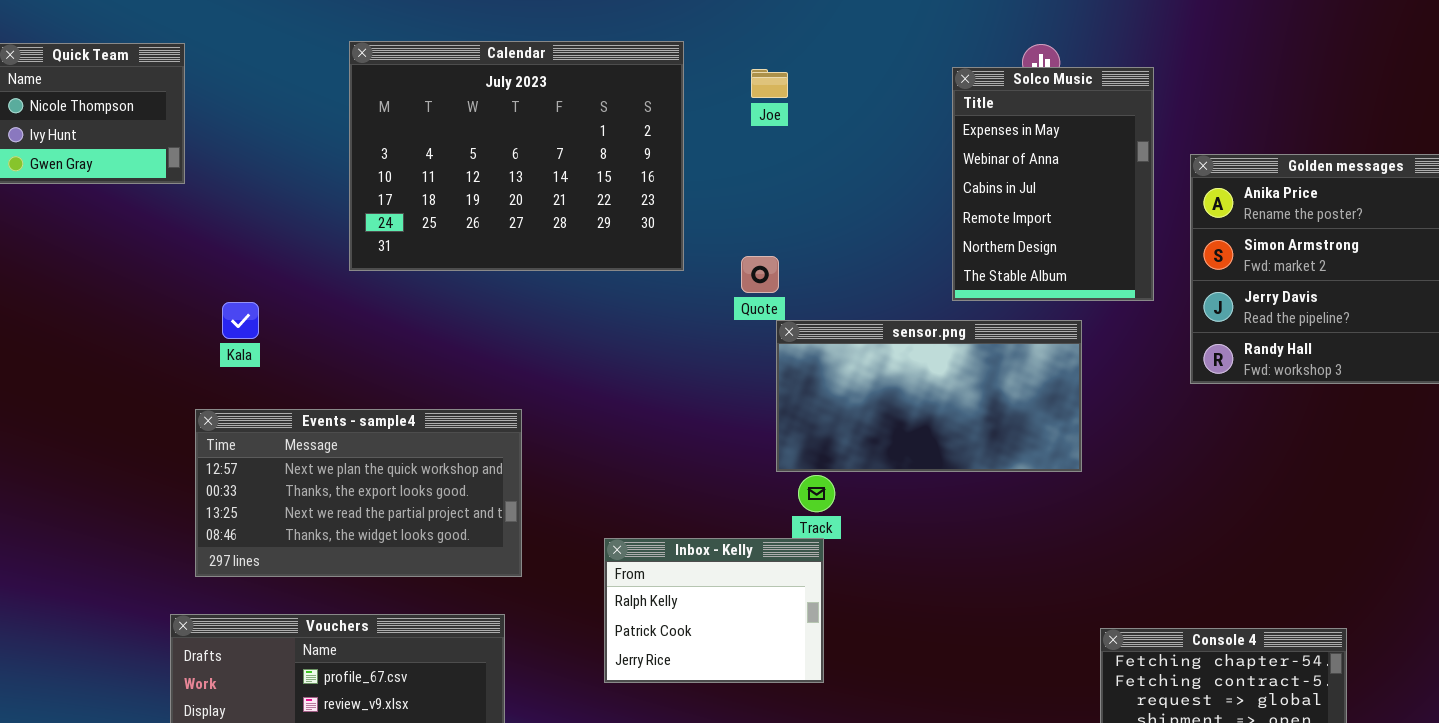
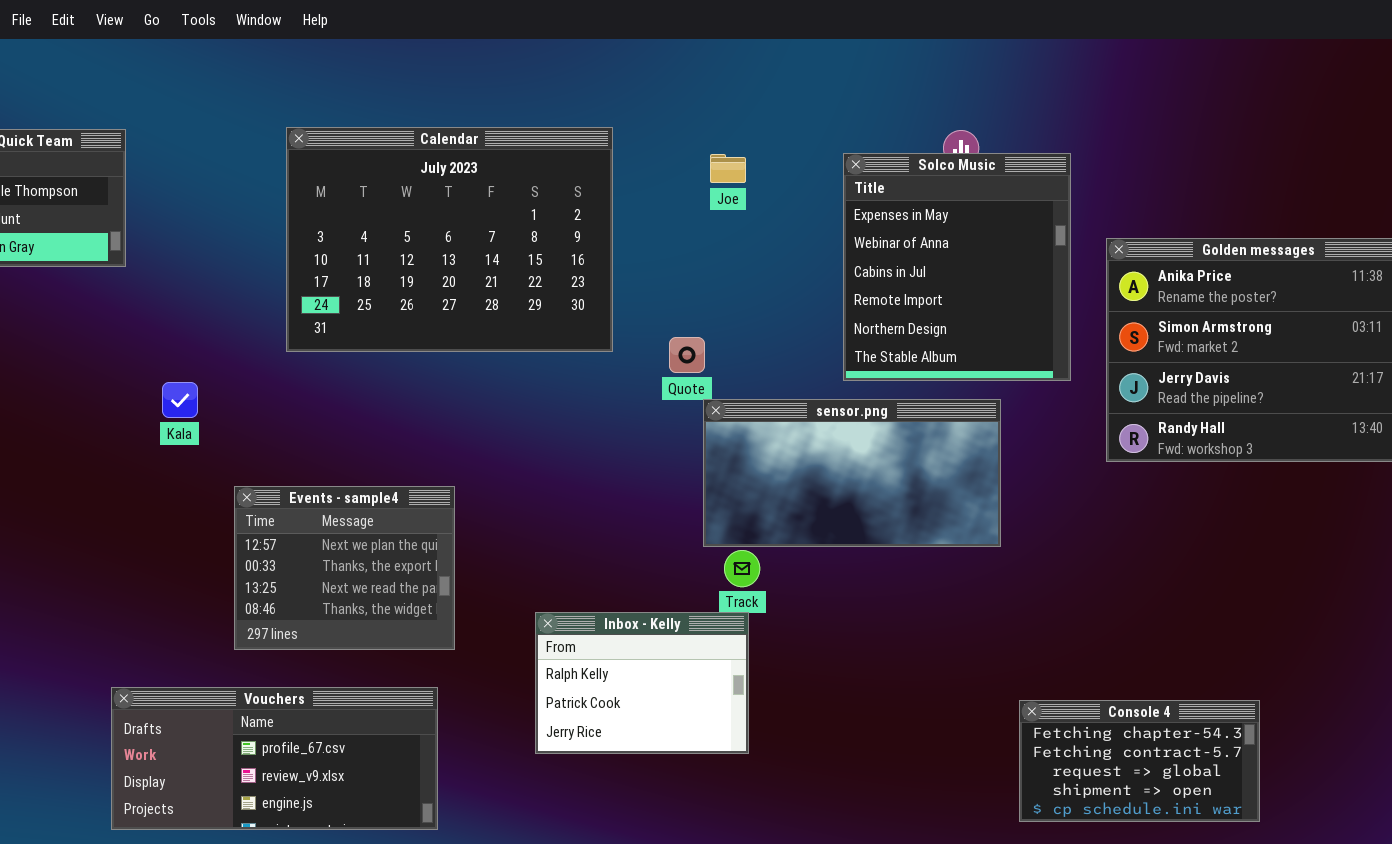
Solco Music: [952,67,1154,301] -> [843,153,1071,381], resized
Joe: [751,69,788,98] -> [710,154,746,183], moved
Events - sample4: [195,409,522,577] -> [234,486,455,650], resized

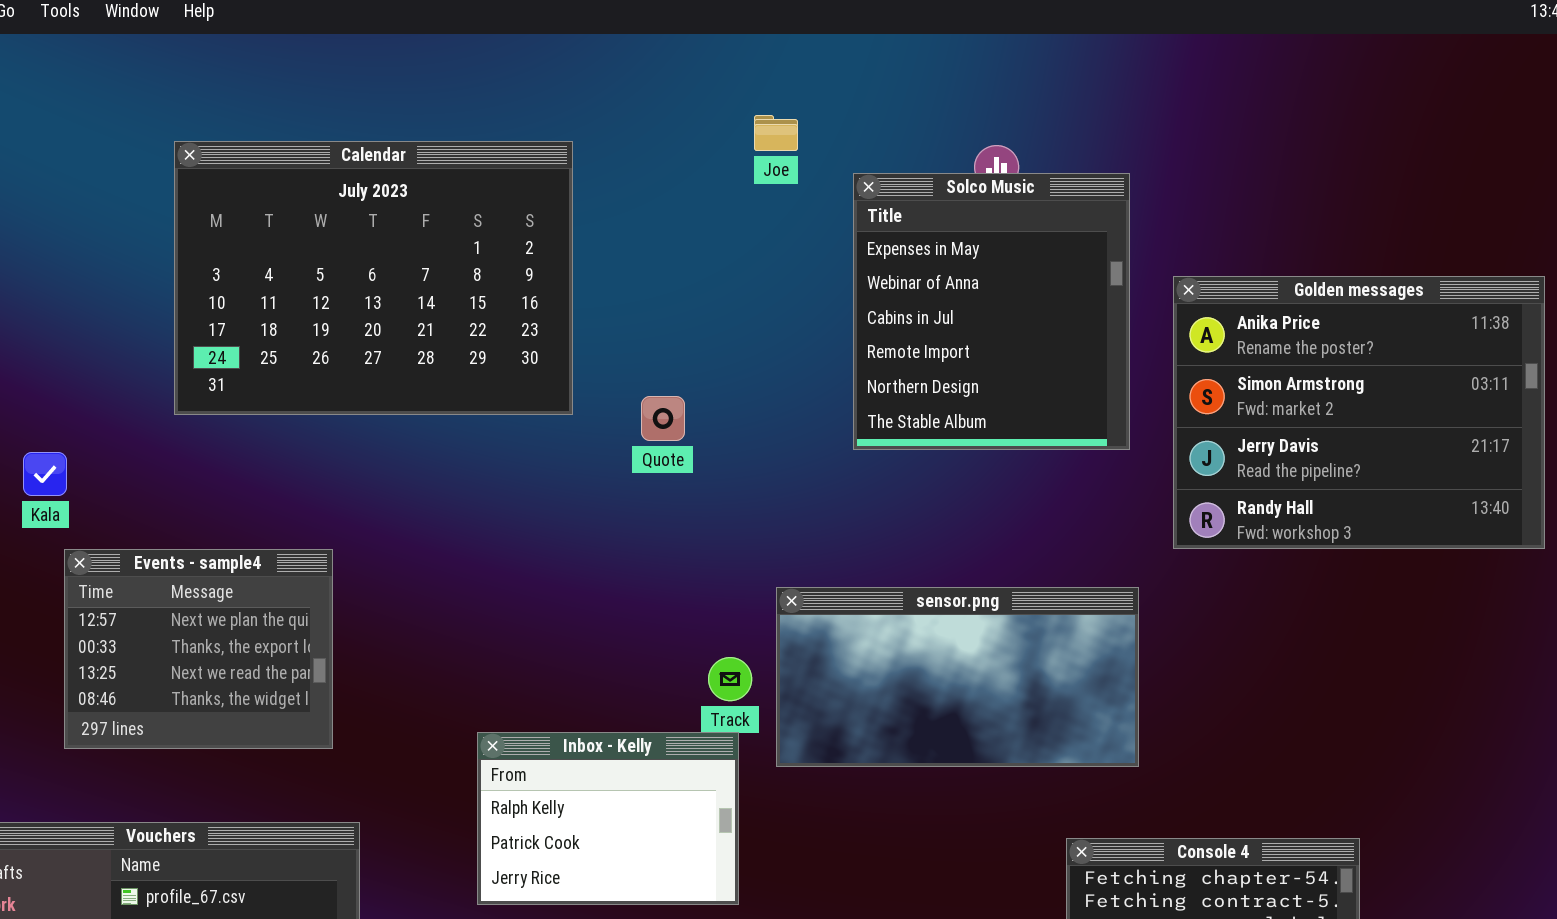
Joe: [710,154,746,183] -> [754,115,798,151], moved
sensor.png: [703,399,1001,547] -> [776,587,1139,767], moved
Events - sample4: [234,486,455,650] -> [64,549,333,749], moved

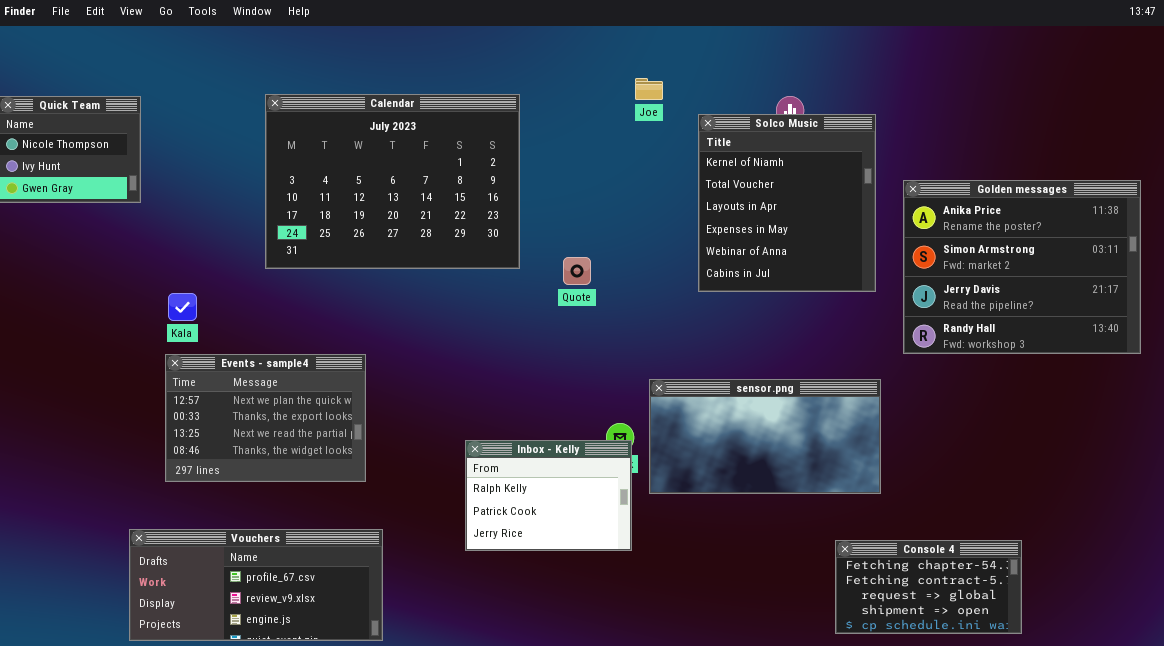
Solco Music: [853,173,1130,450] -> [698,114,876,292], scrolled up 3 rows
Events - sample4: [64,549,333,749] -> [165,354,366,482], resized
Inbox - Kelly: [477,732,739,905] -> [465,440,632,551], moved

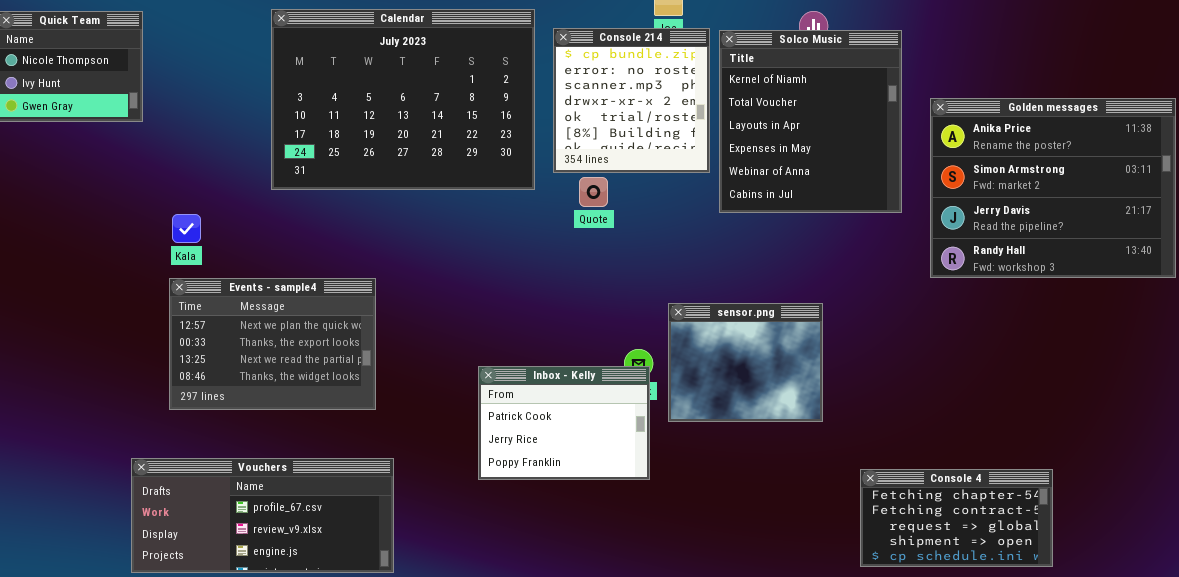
Console 214: none -> [553,28,710,173], opened
sensor.png: [649,379,881,494] -> [668,303,823,422], resized
Inbox - Kelly: [465,440,632,551] -> [478,366,650,480], scrolled down 1 row

